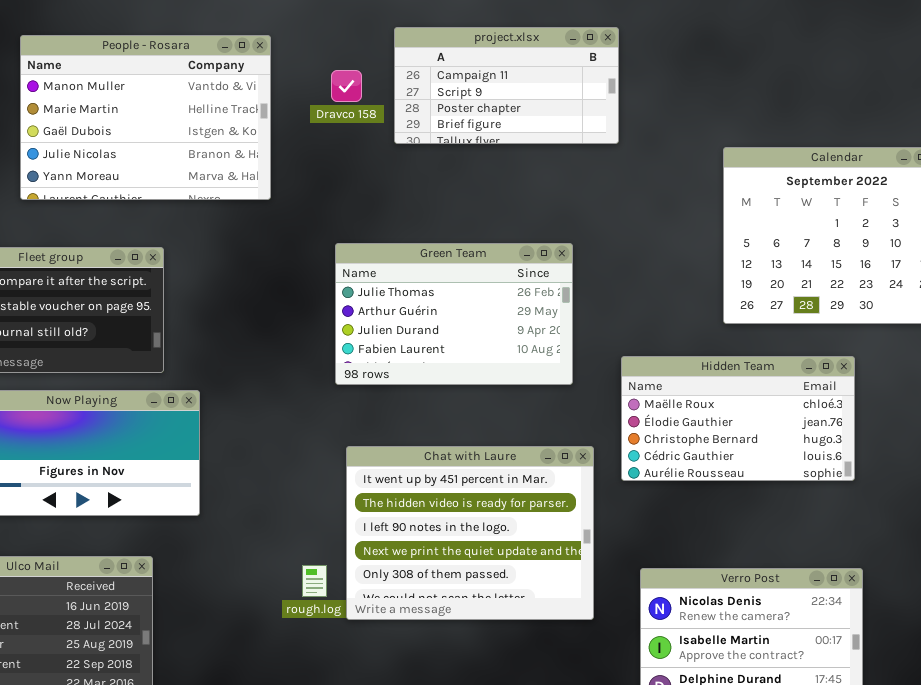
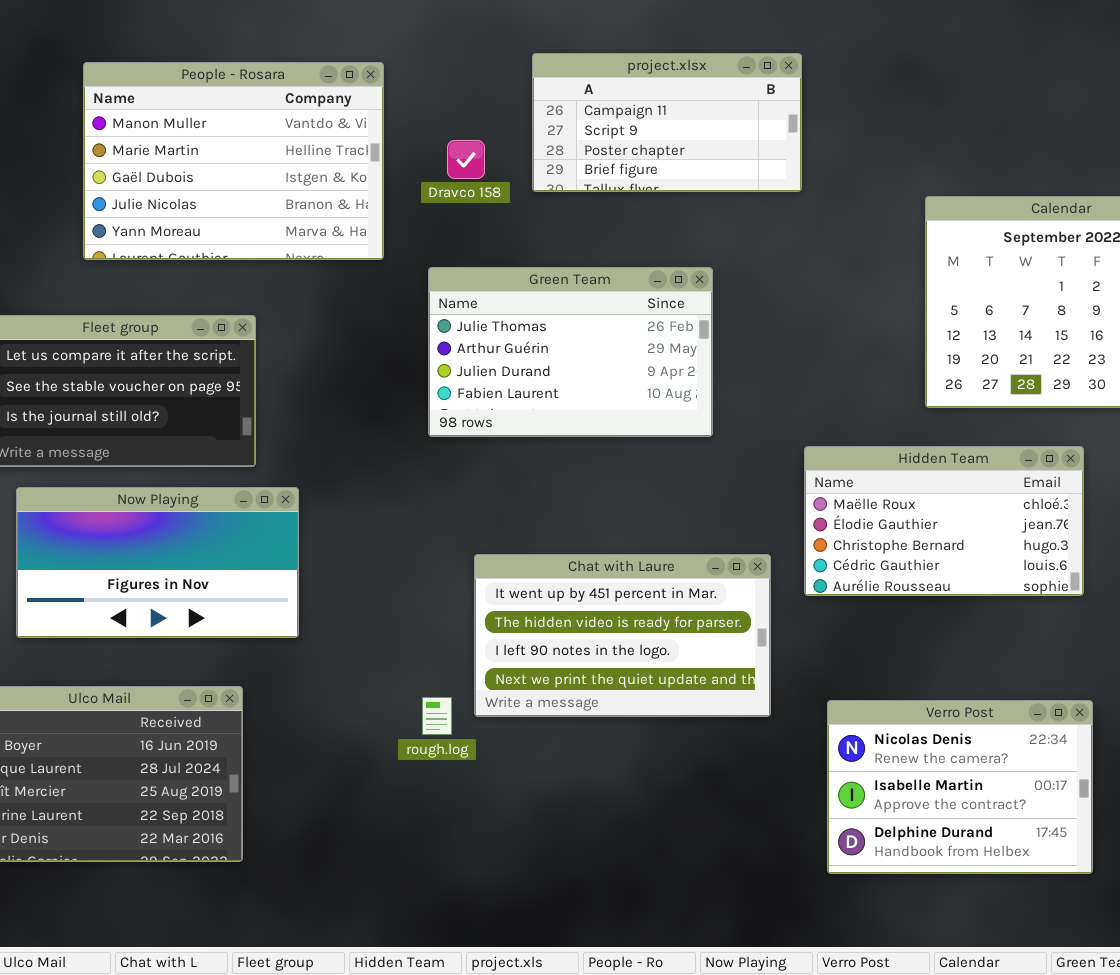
Dravco 158: [331,70,362,102] -> [447,140,485,179], moved
Green Team: [335,243,573,385] -> [428,267,713,437], moved
Chat with Laure: [346,446,594,620] -> [474,554,771,717], resized

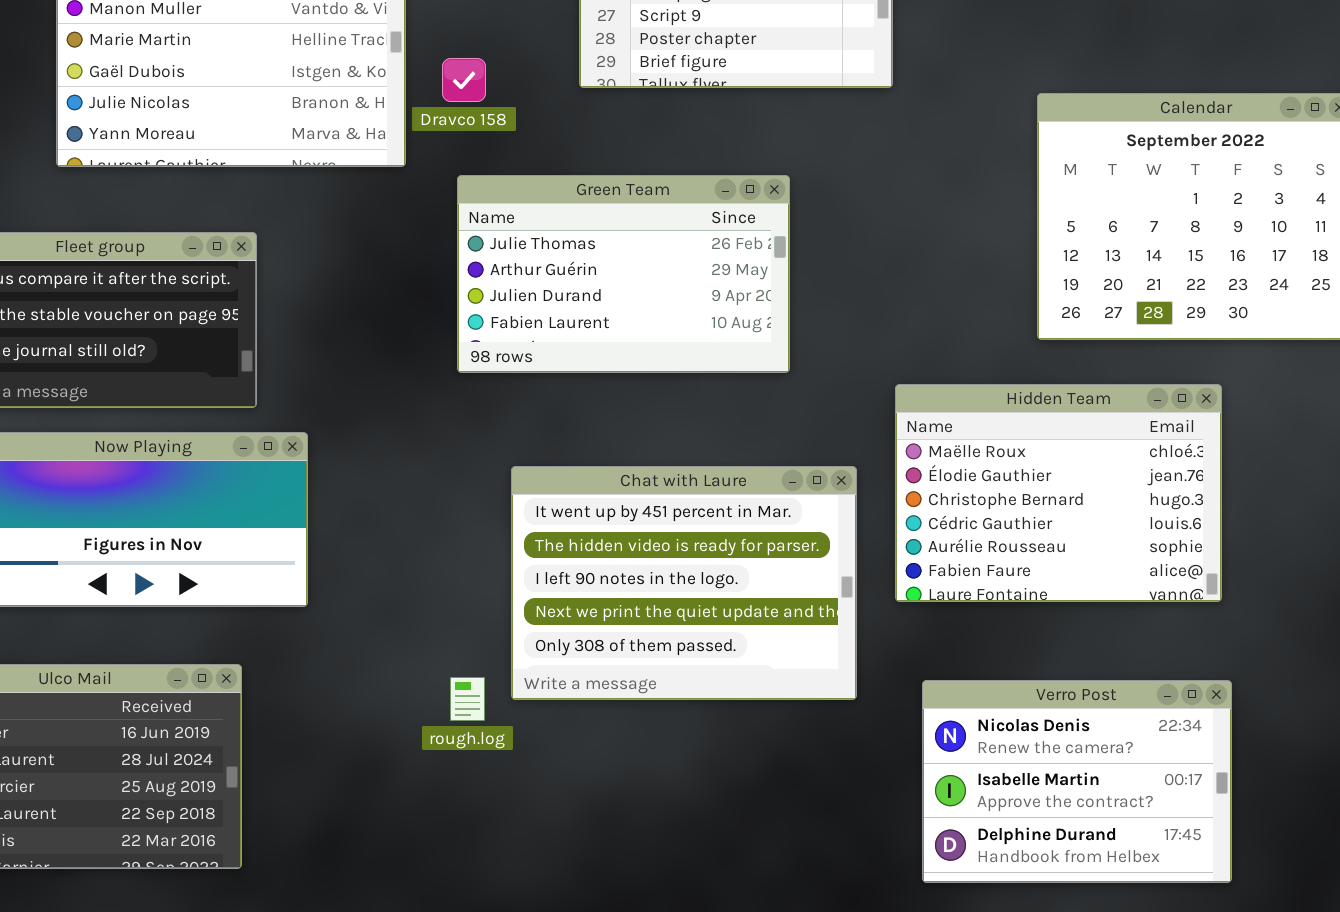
Dravco 158: [447,140,485,179] -> [442,58,486,102], moved
Hidden Team: [804,446,1084,596] -> [895,384,1222,602], resized
Chat with Laure: [474,554,771,717] -> [511,466,857,700], resized

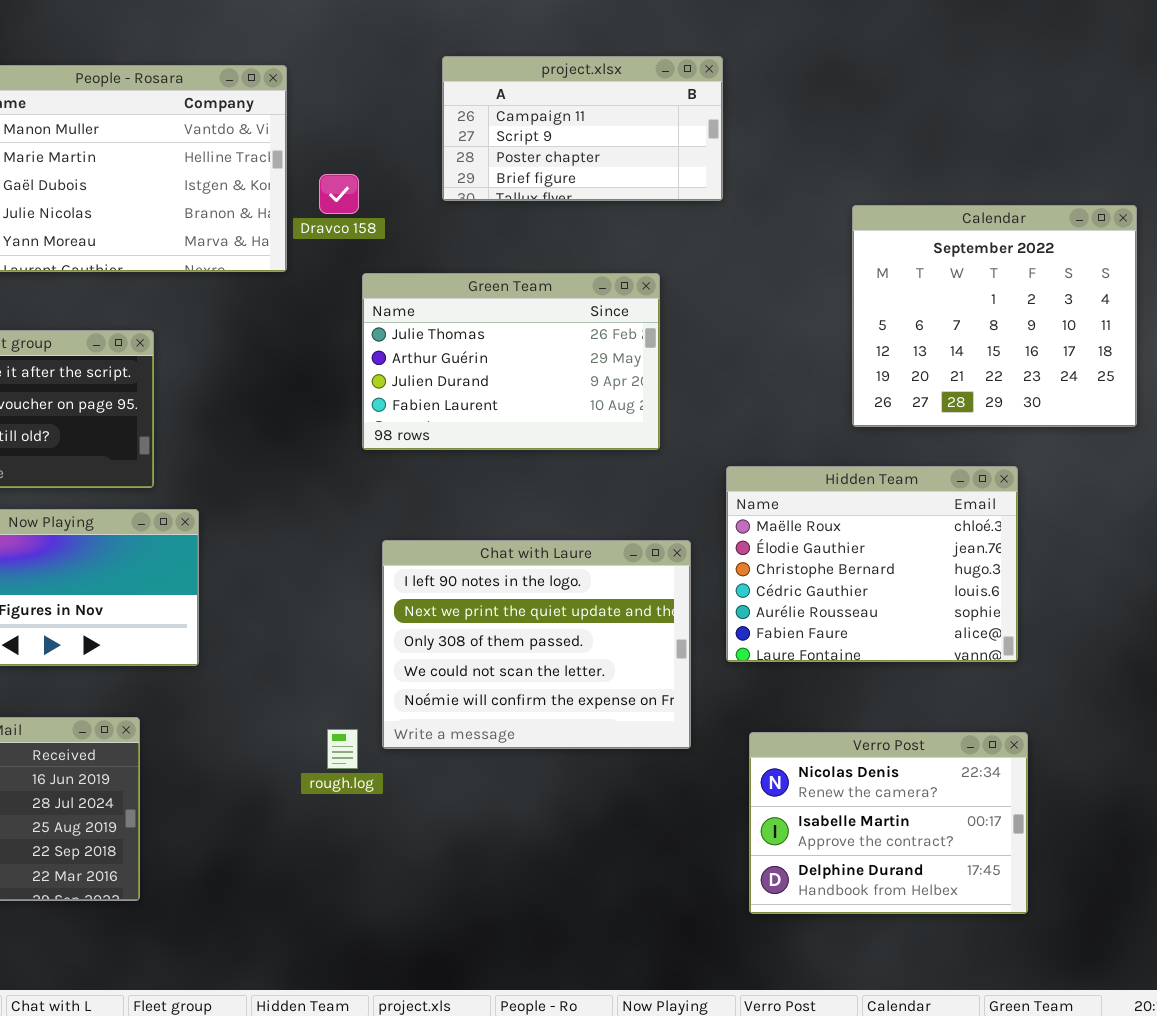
Green Team: [457,175,790,373] -> [362,273,660,450], moved
Chat with Laure: [511,466,857,700] -> [382,540,691,749], scrolled down 2 rows

